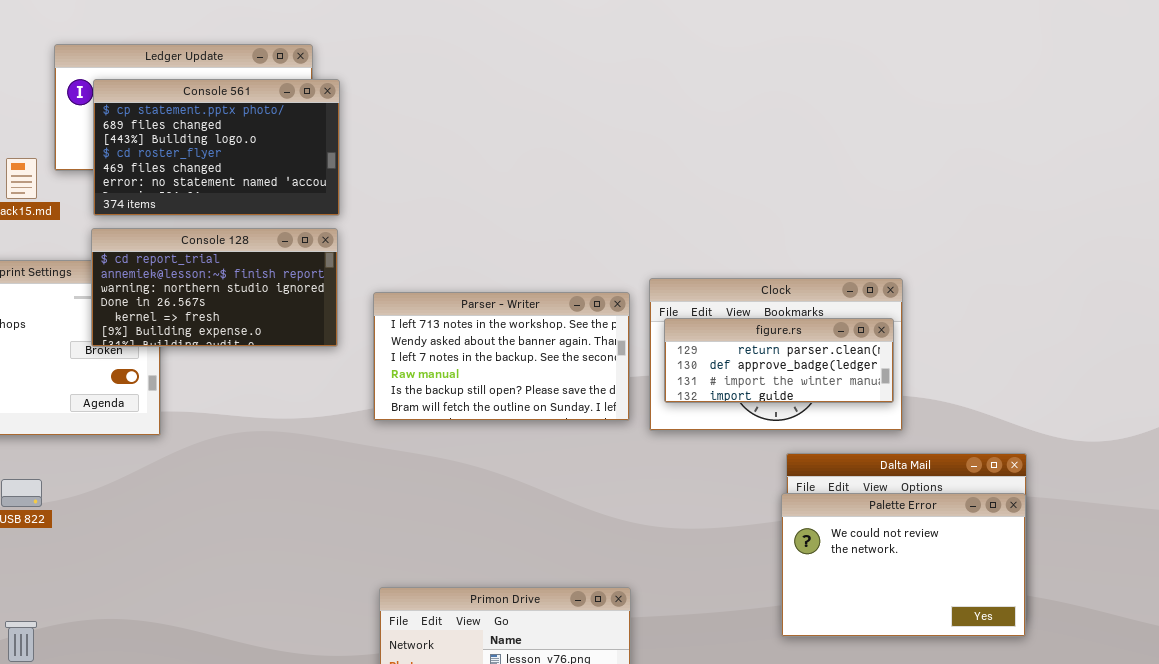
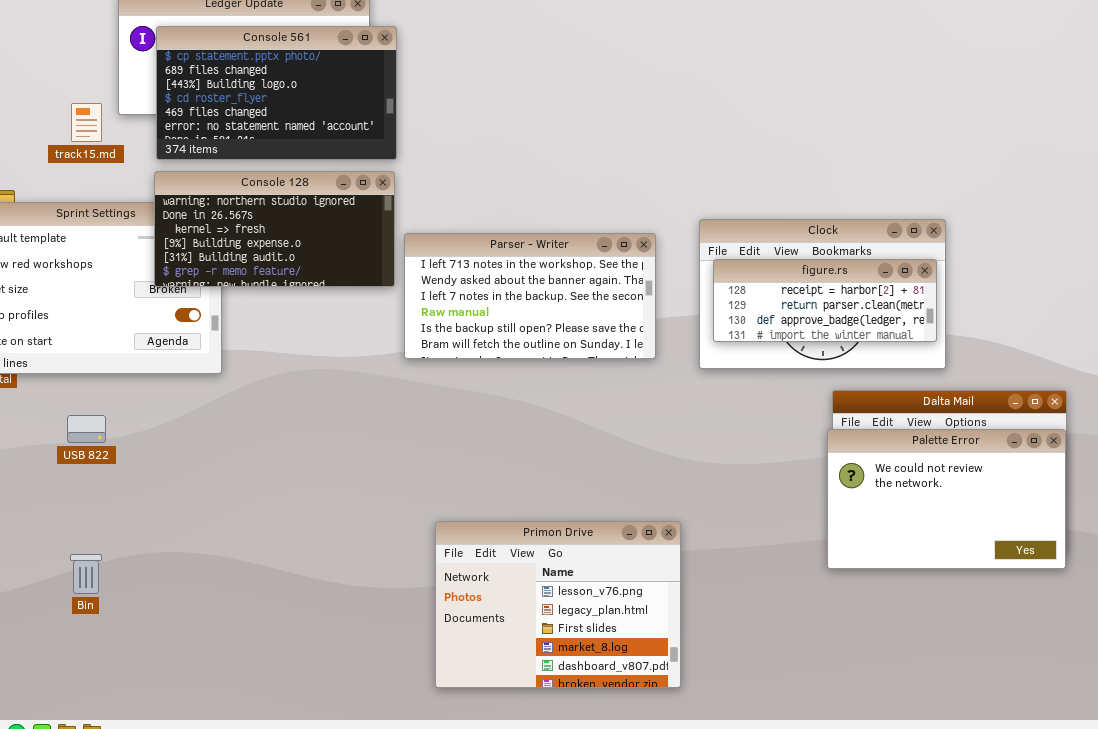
Console 128: [91,228,338,347] -> [154,171,395,287], scrolled down 2 rows
Parser - Writer: [373,292,630,421] -> [404,233,656,359], moved
figure.rs: [664,318,894,403] -> [713,259,937,342], scrolled up 1 row

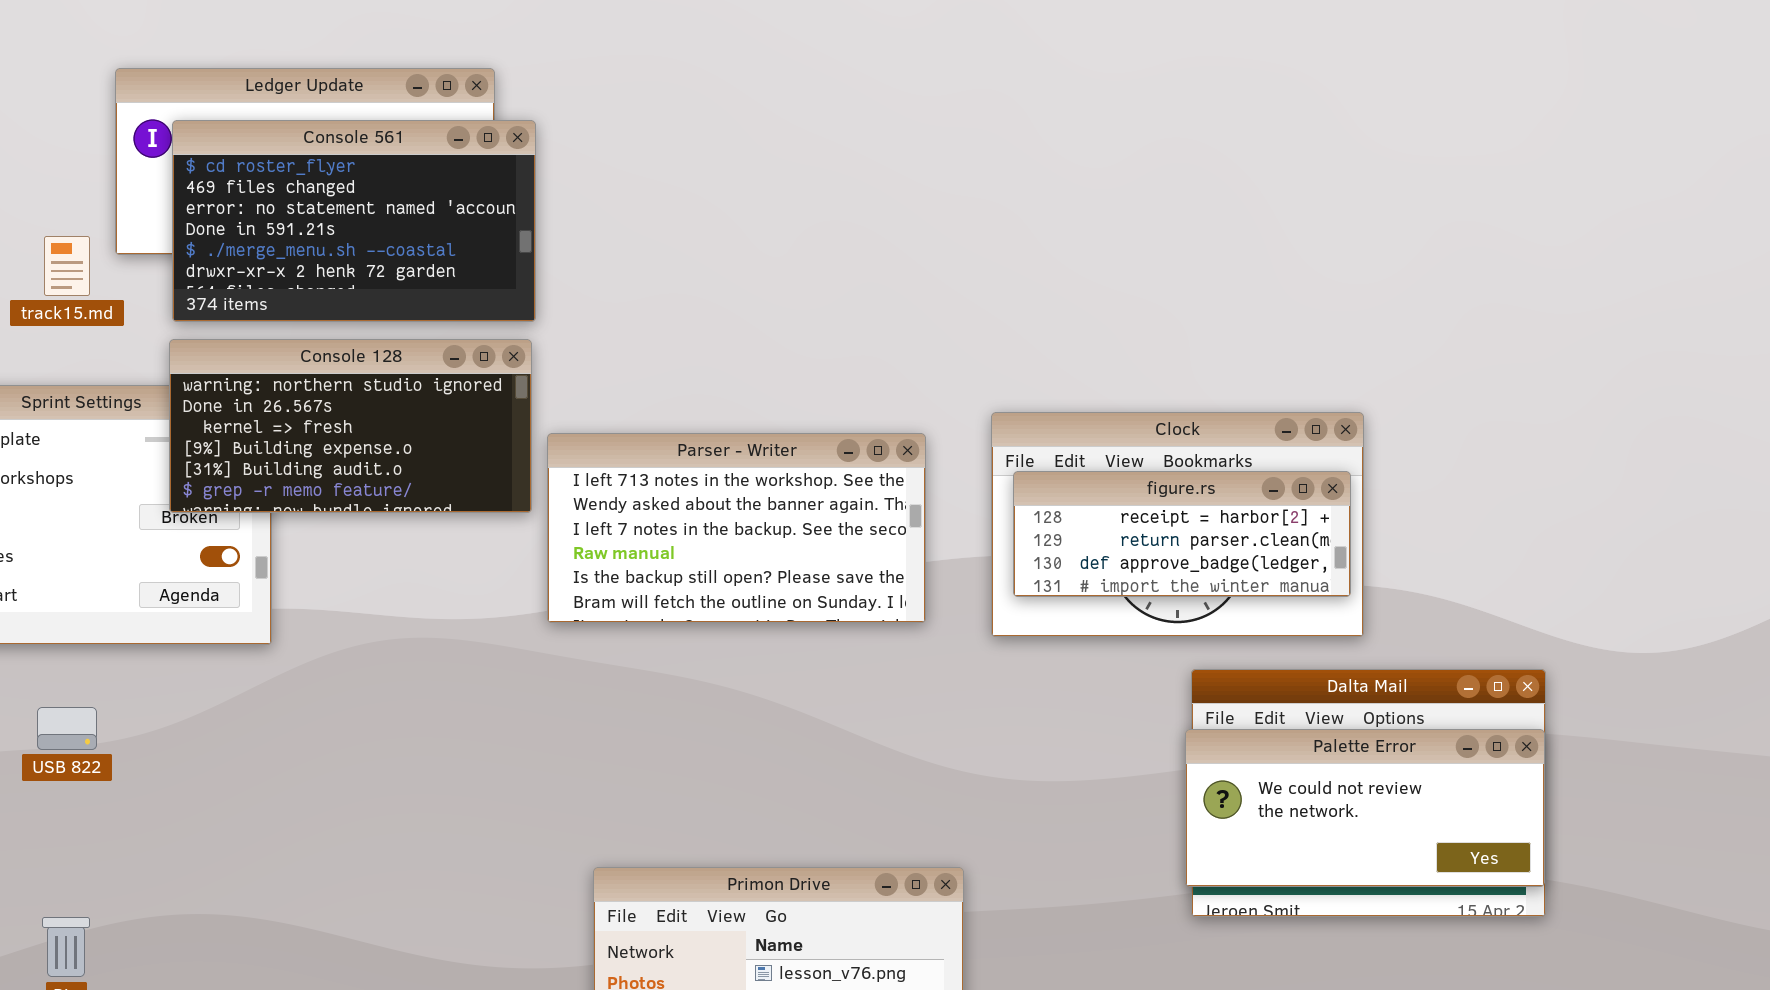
Console 561: [156,26,397,160] -> [172,120,536,322], scrolled down 3 rows
Palette Error: [827,429,1066,569] -> [1185,729,1545,887], resized

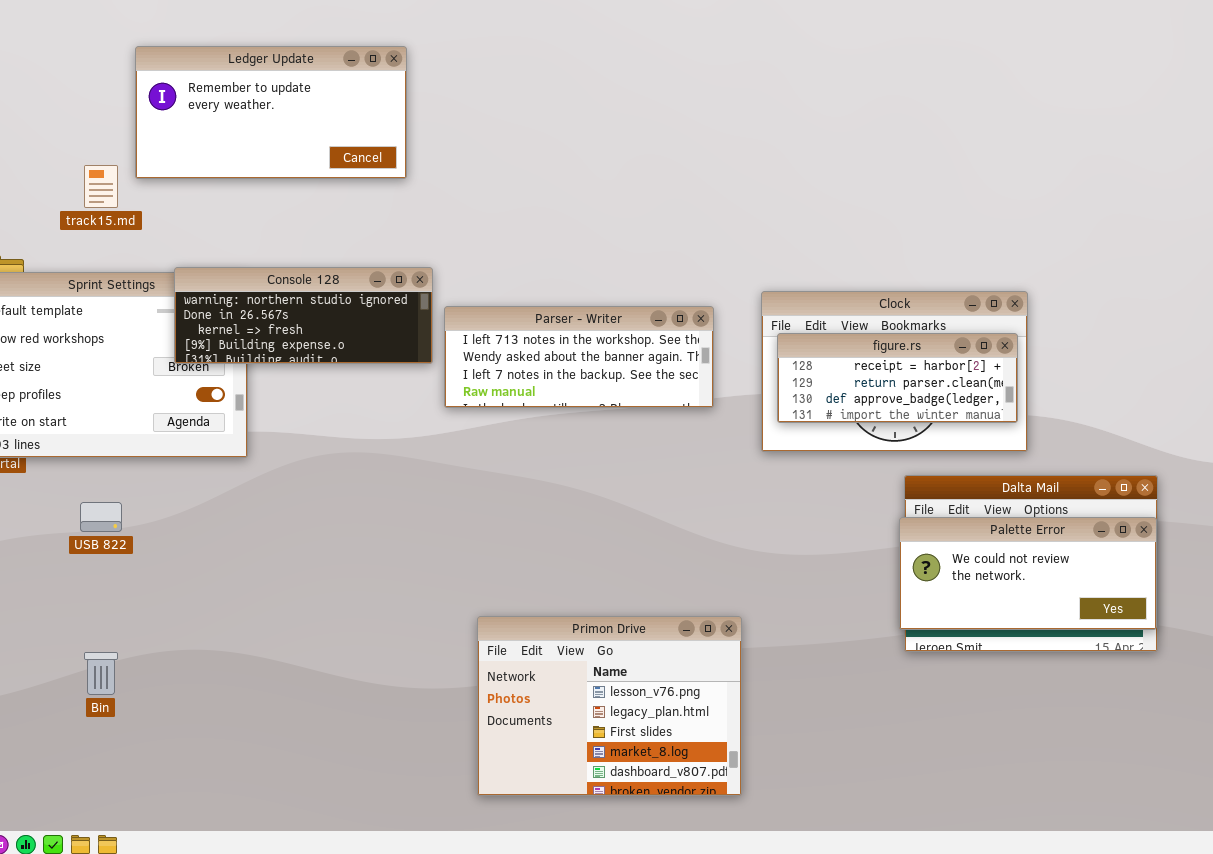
Console 561: [172,120,536,322] -> none, closed
Console 128: [169,339,532,513] -> [174,267,433,364], resized
Parser - Writer: [547,433,926,623] -> [444,306,714,408], resized

